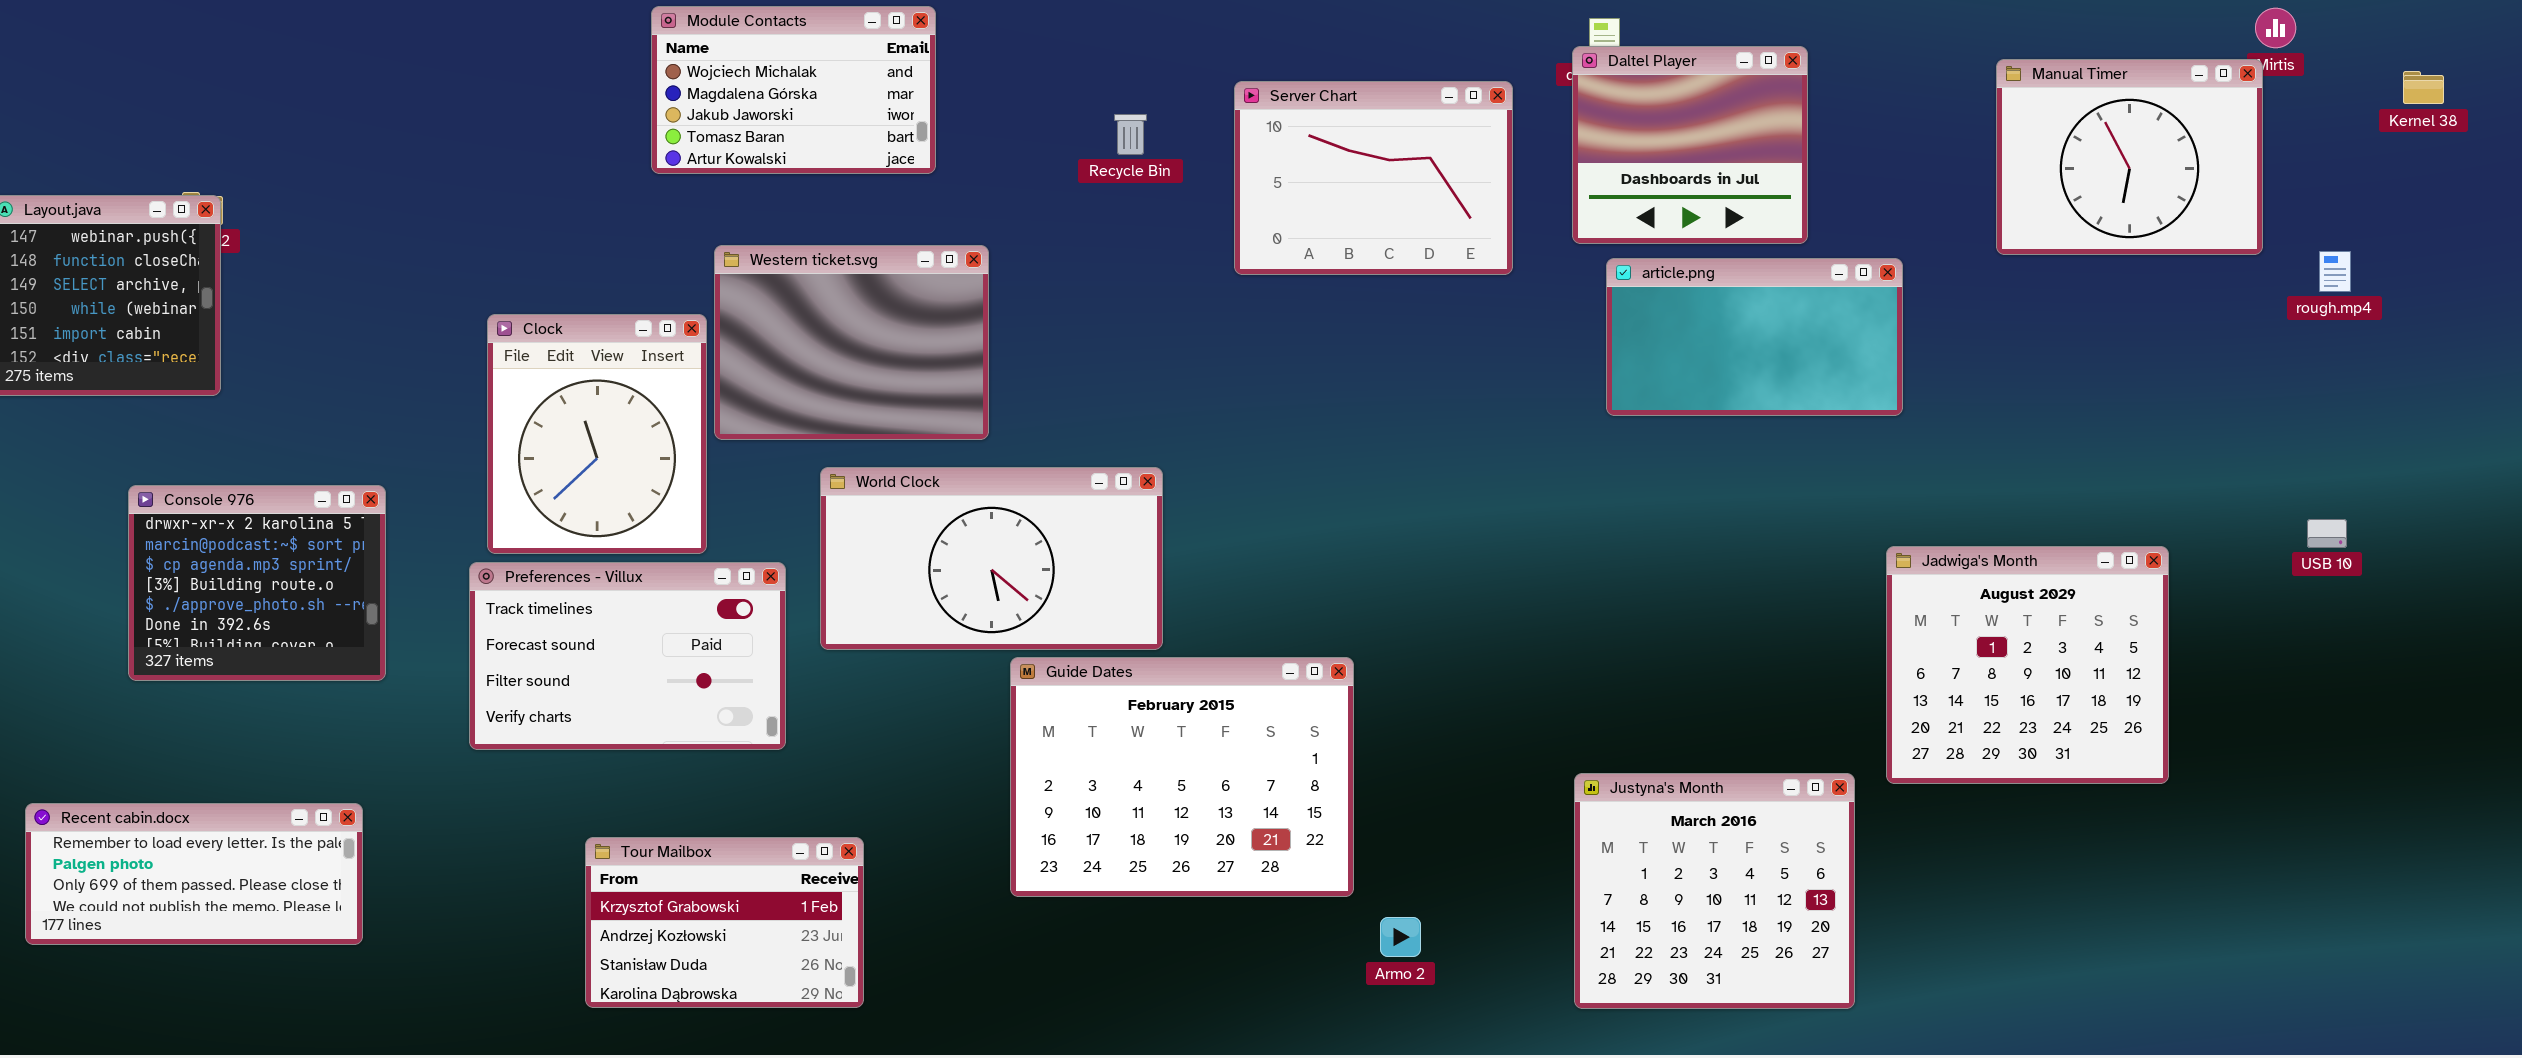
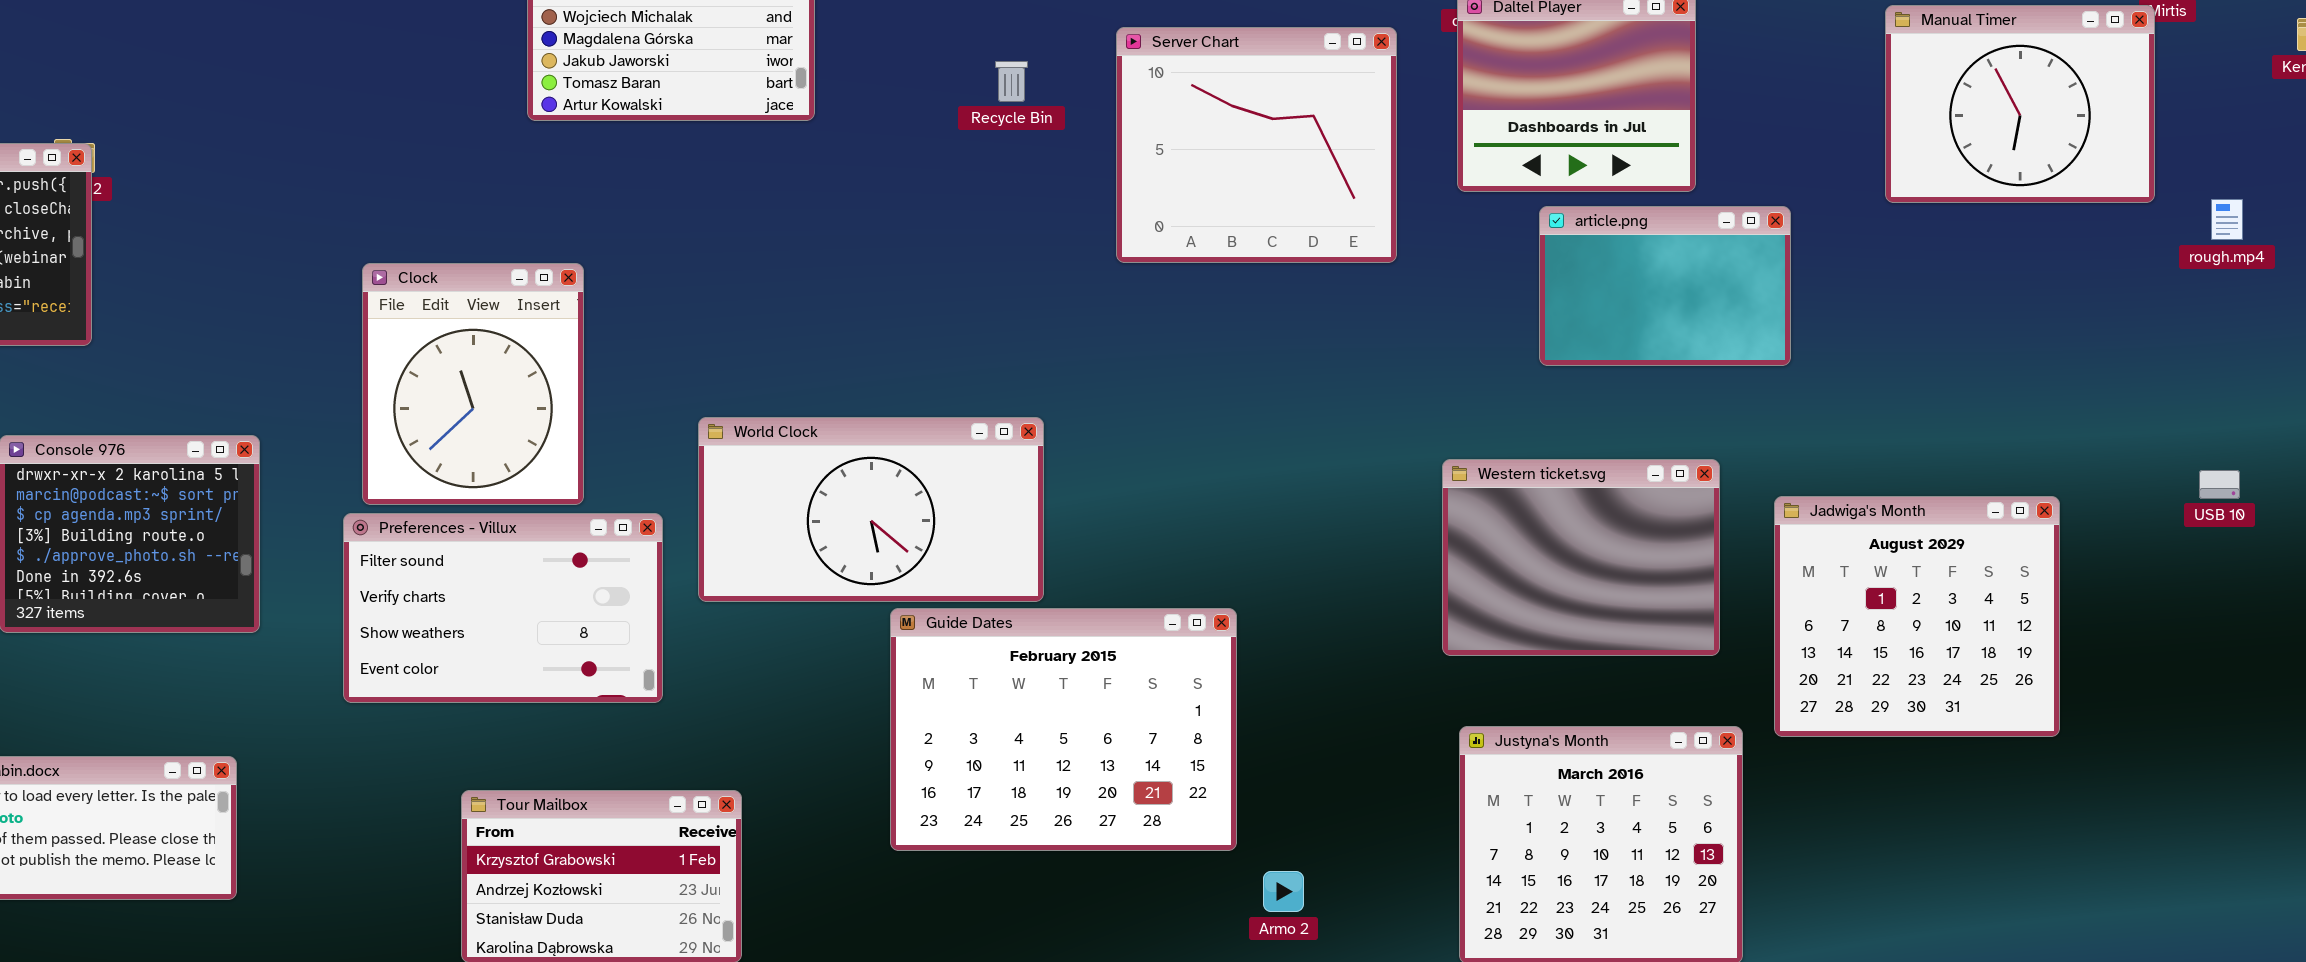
Server Chart: [1234,81,1513,275] -> [1116,27,1397,263], resized
Western ticket.svg: [714,245,989,440] -> [1442,459,1720,656], moved
article.png: [1606,258,1903,416] -> [1539,206,1791,366], resized
Preferences - Villux: [469,562,786,750] -> [343,513,663,703], scrolled down 2 rows

